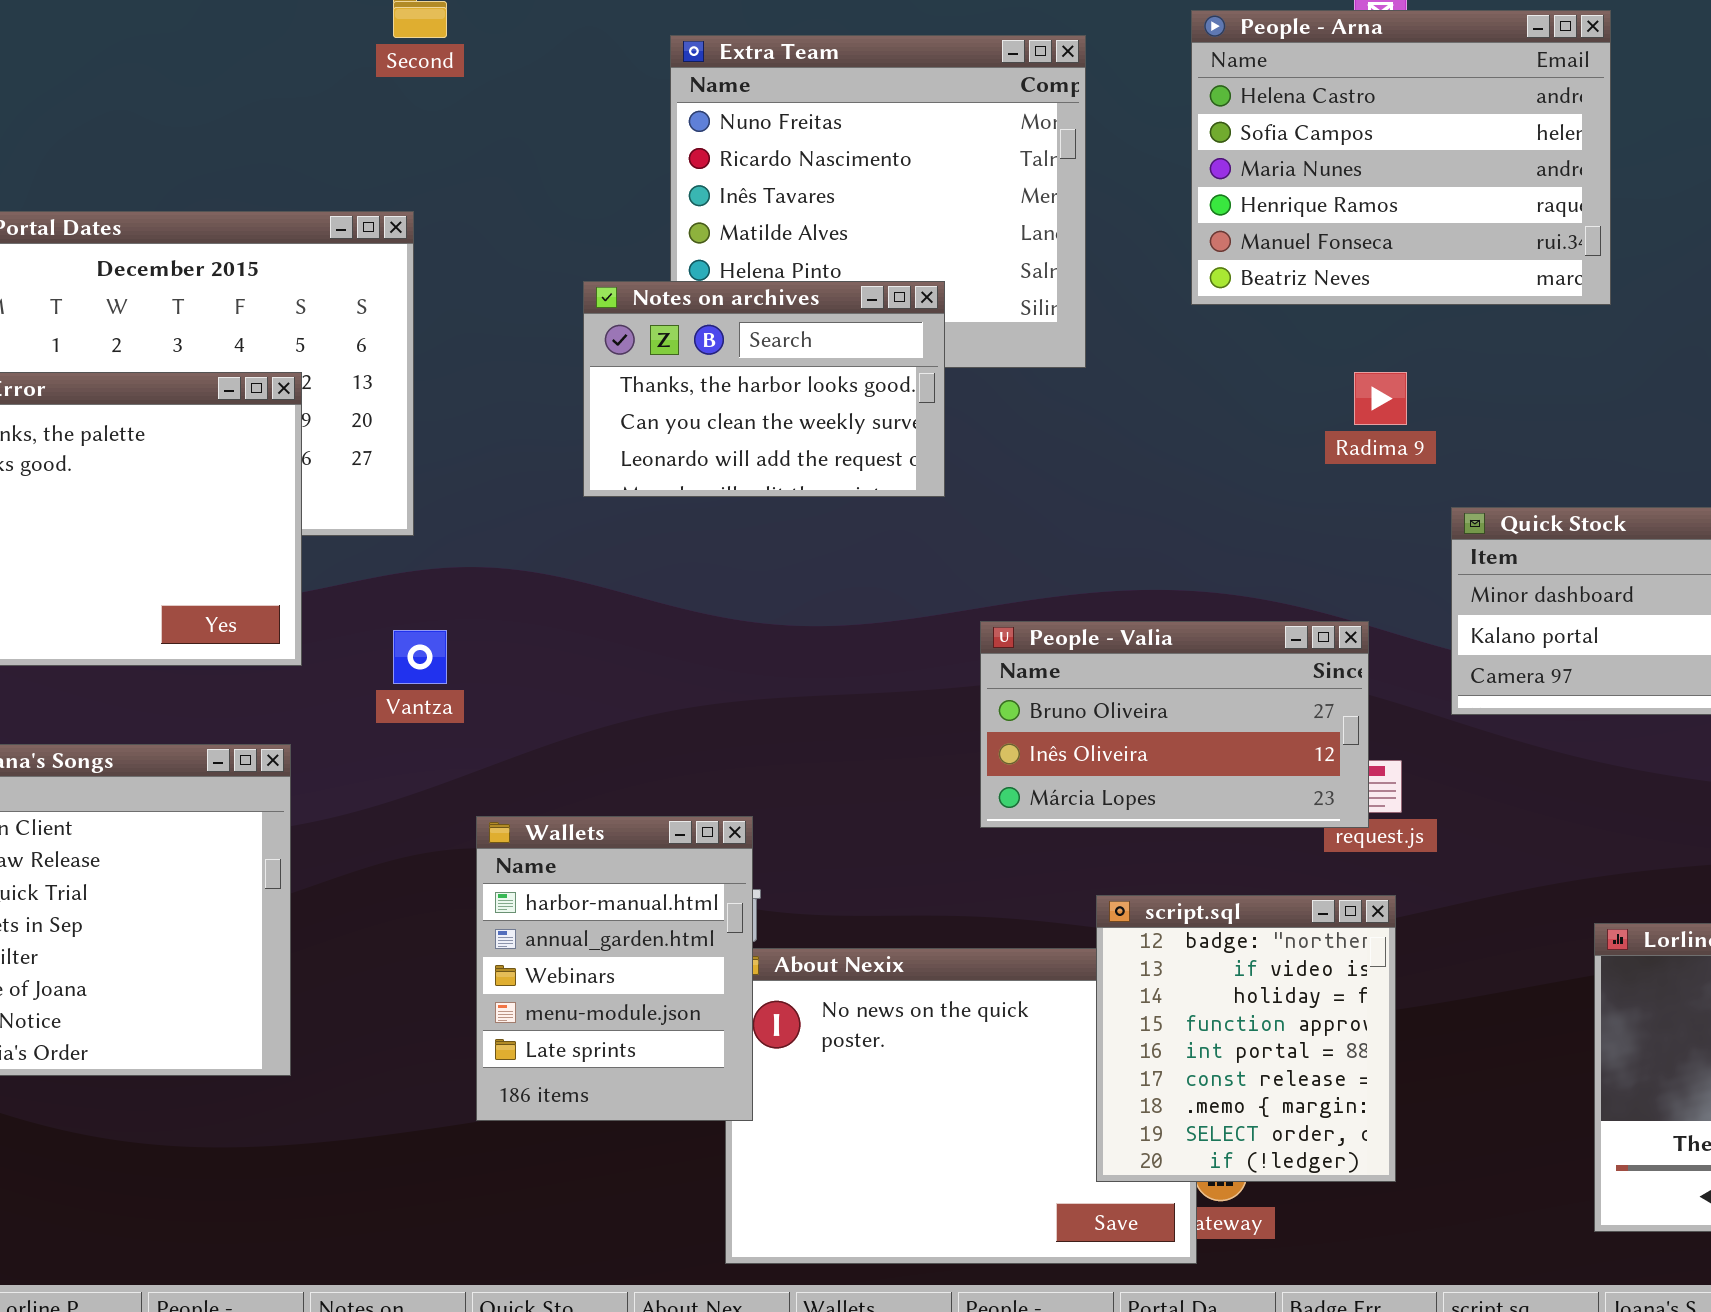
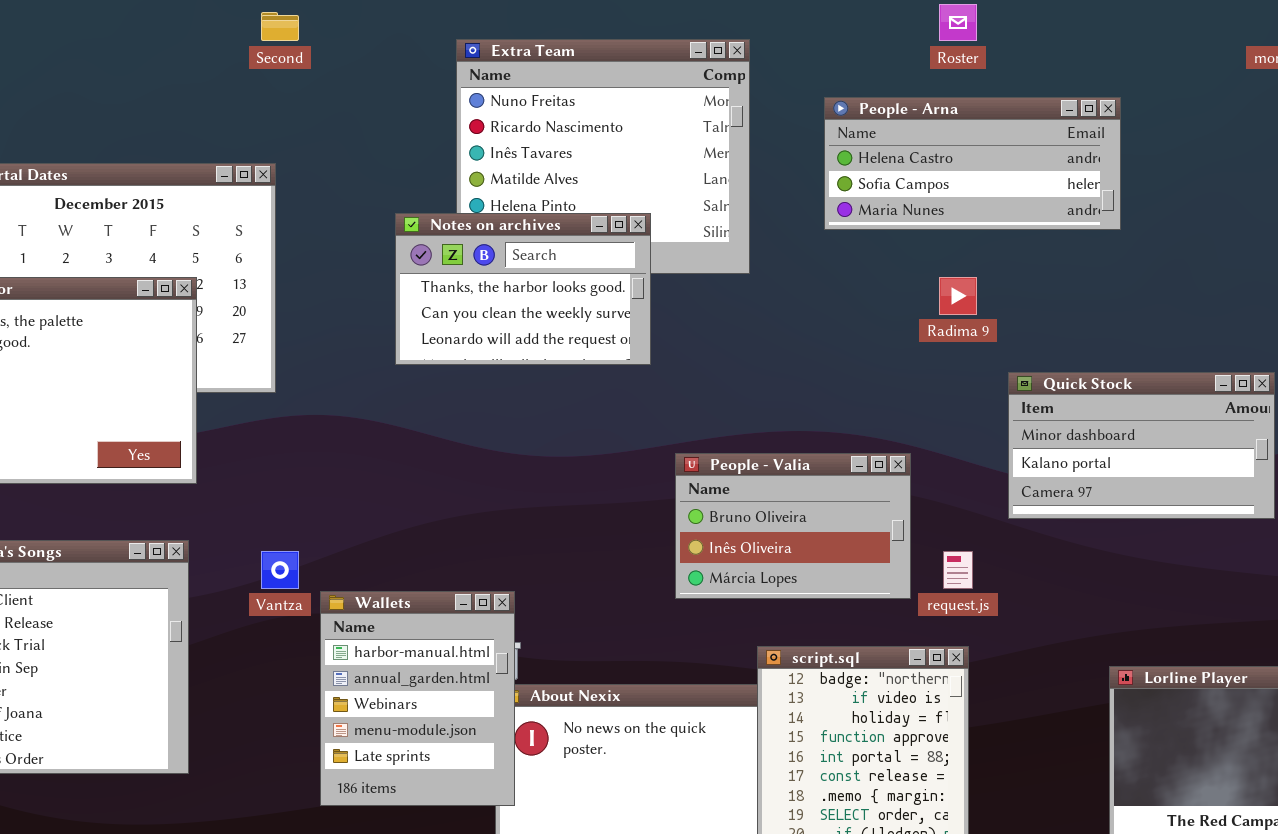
People - Arna: [1191,10,1611,305] -> [824,97,1121,230], resized
People - Valia: [980,621,1369,828] -> [675,453,911,599], resized
Vantza: [393,630,447,684] -> [261,551,299,589], moved

